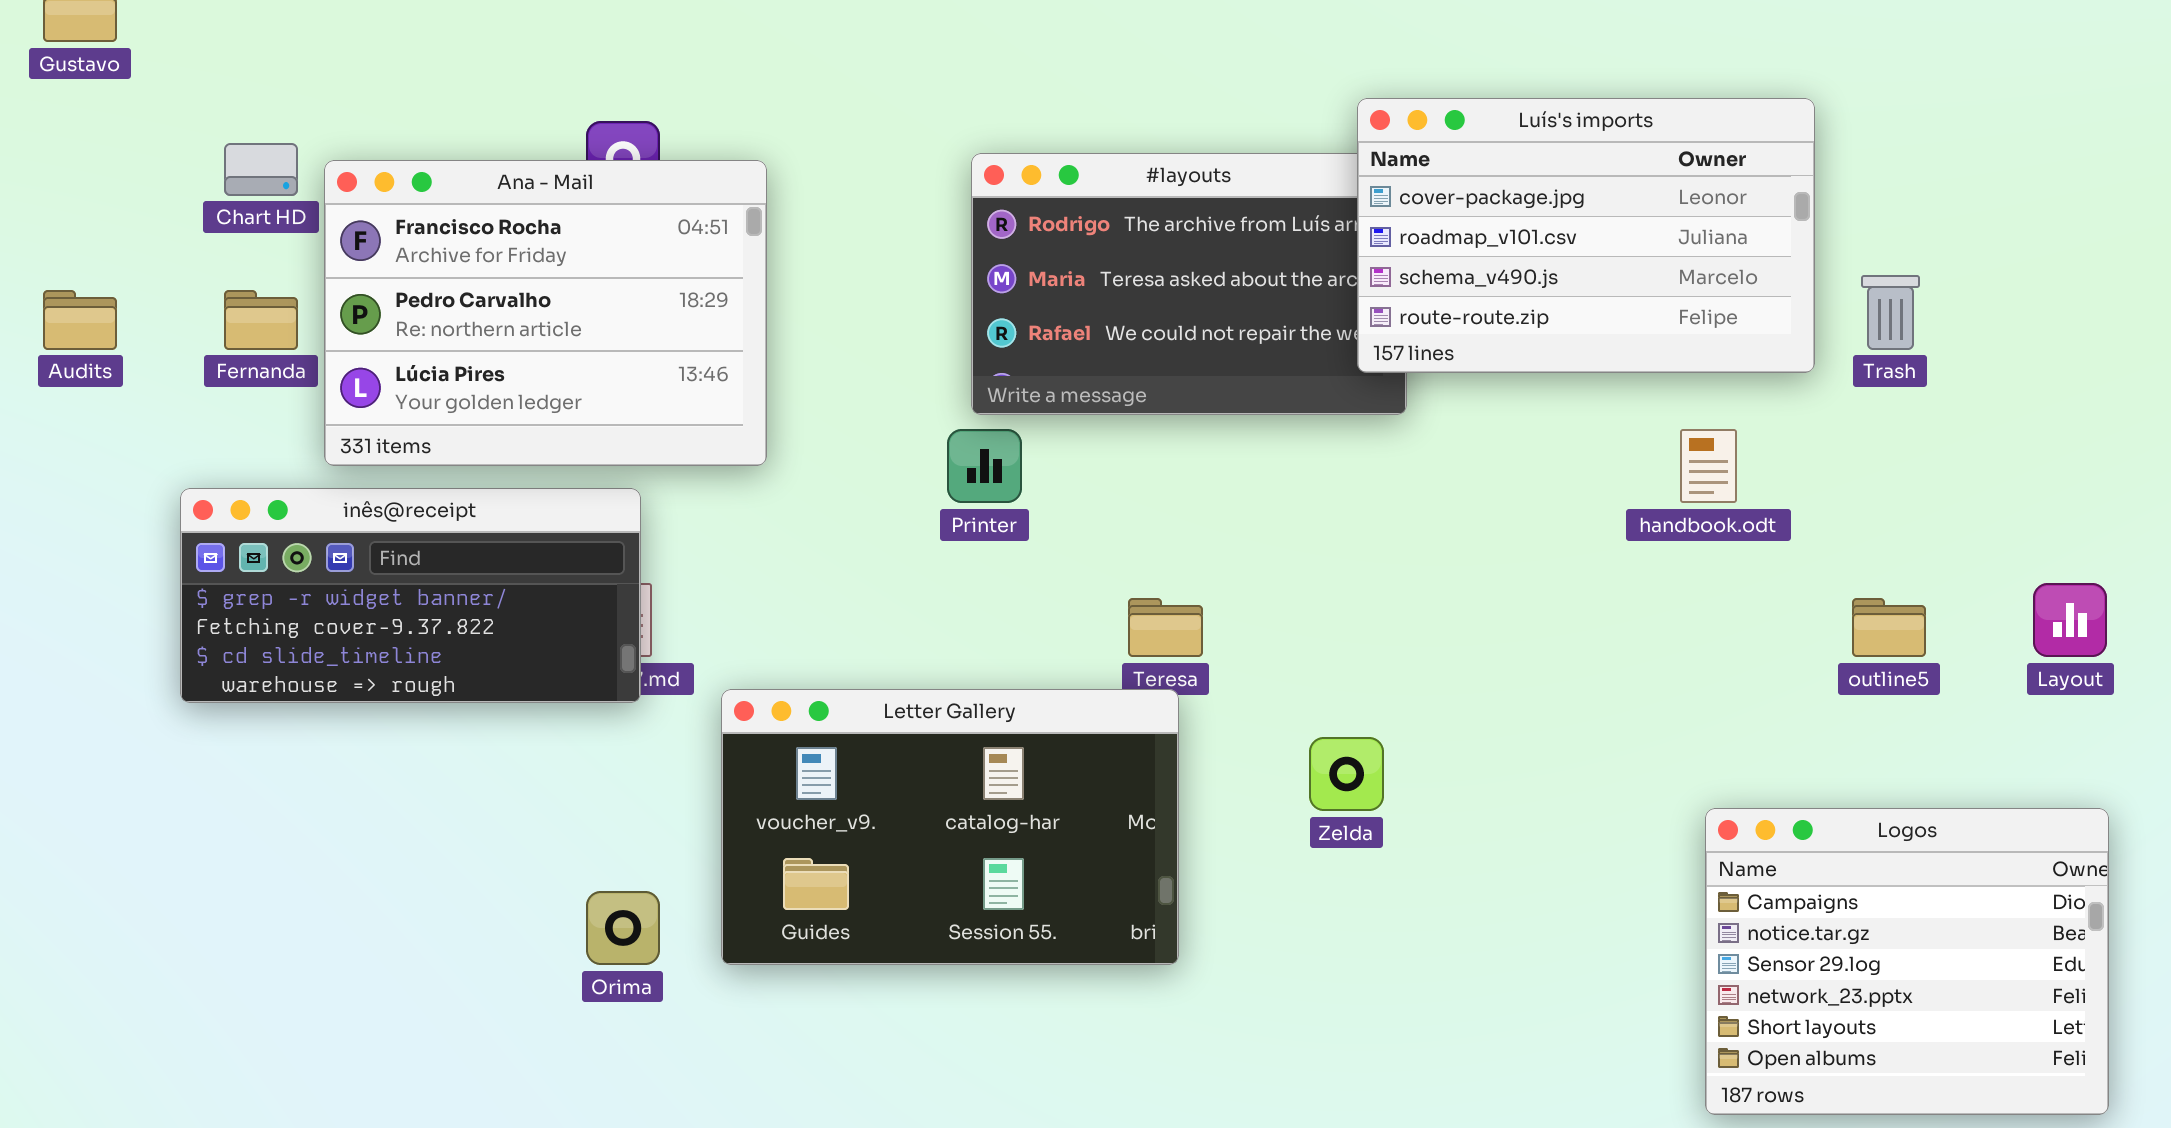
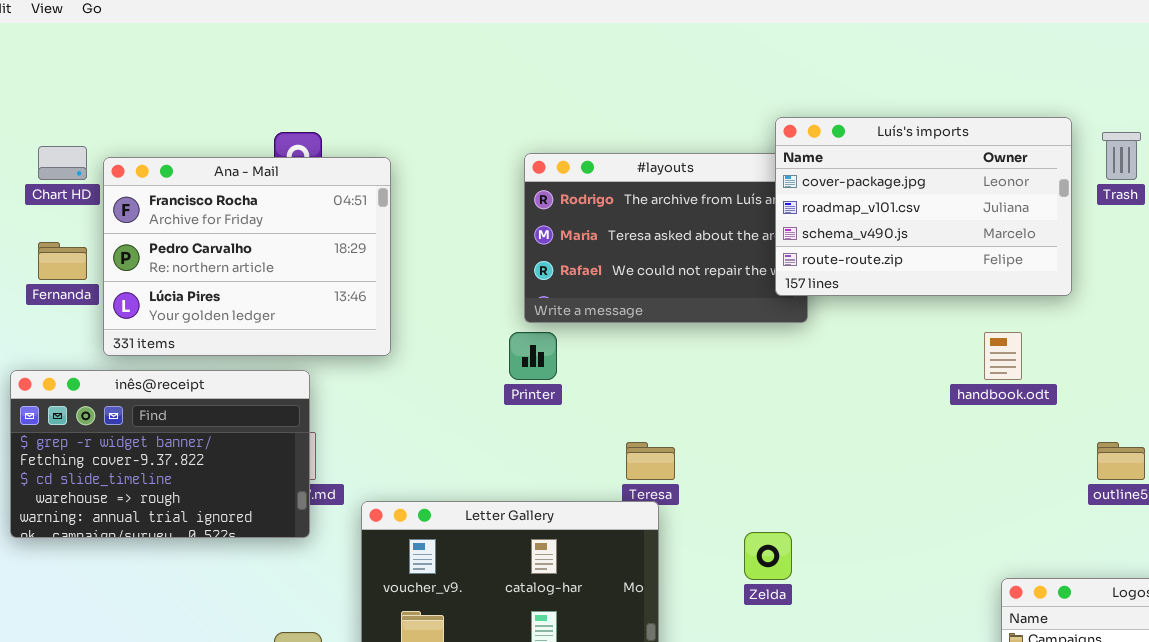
Trash: [1861,275,1920,350] -> [1102,132,1141,180], moved
inês@receipt: [180,488,641,703] -> [10,370,310,538], resized

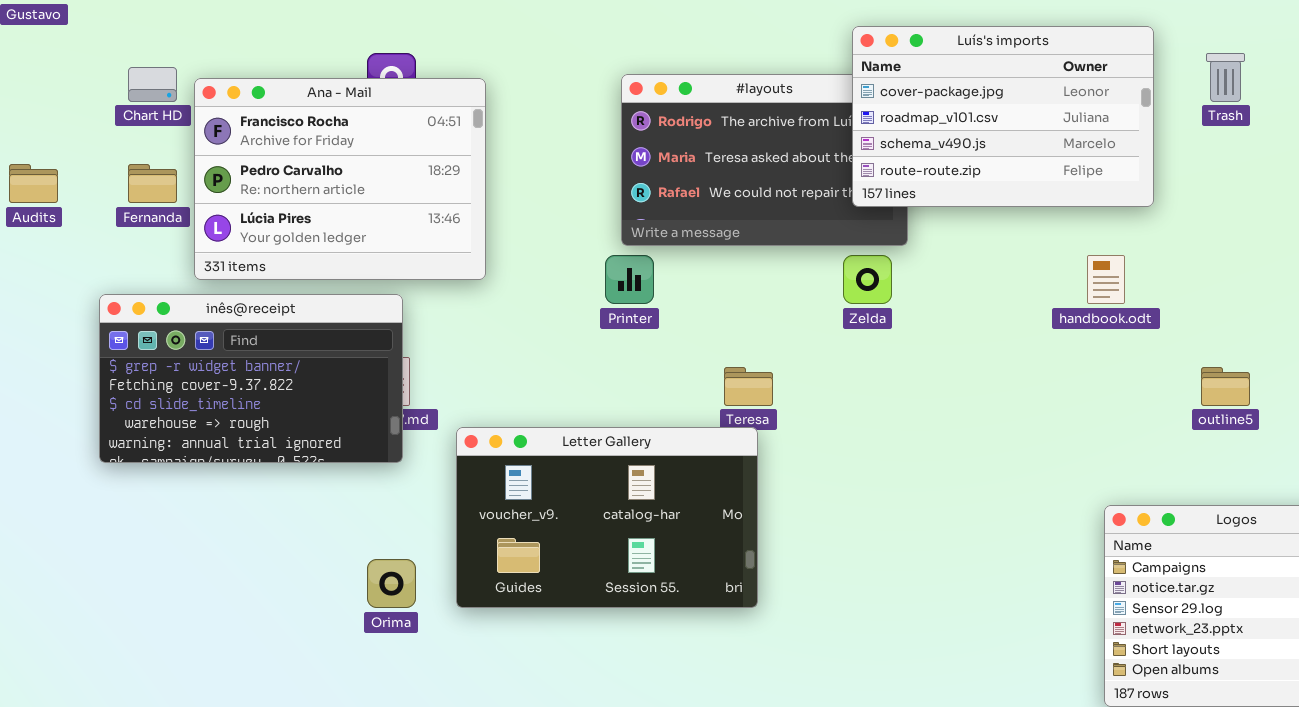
Luís's imports: [775,117,1072,296] -> [852,26,1154,207], moved
Zelda: [744,532,792,580] -> [843,255,892,304], moved

